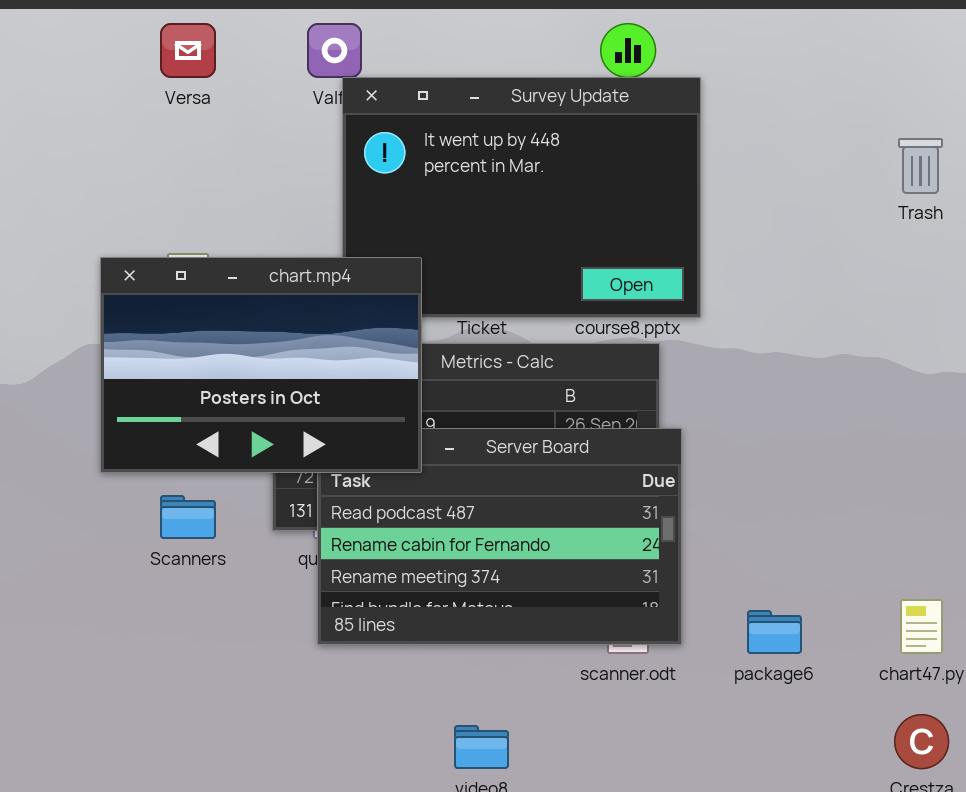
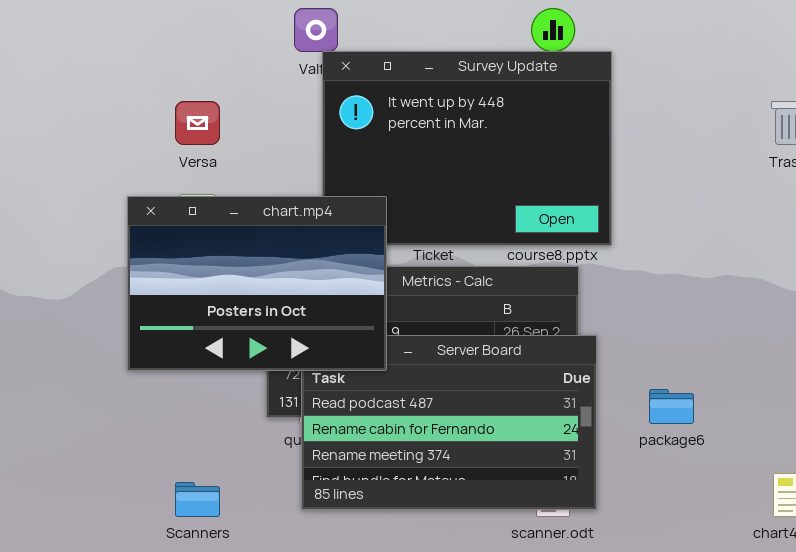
Versa: [160,23,216,78] -> [175,101,220,145], moved
Scanners: [160,495,216,539] -> [175,482,220,517], moved
package6: [747,610,802,654] -> [649,389,694,424], moved

